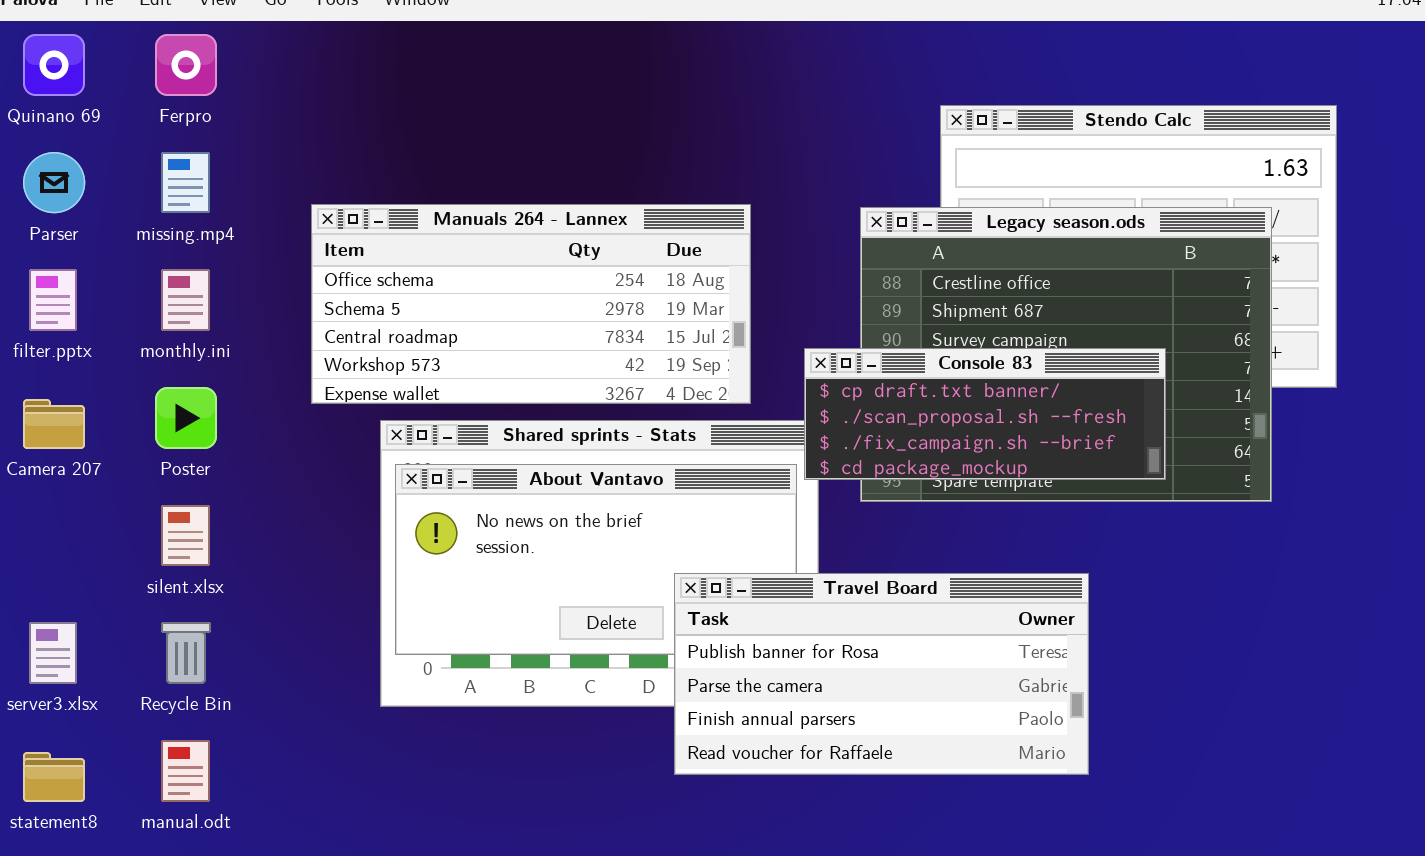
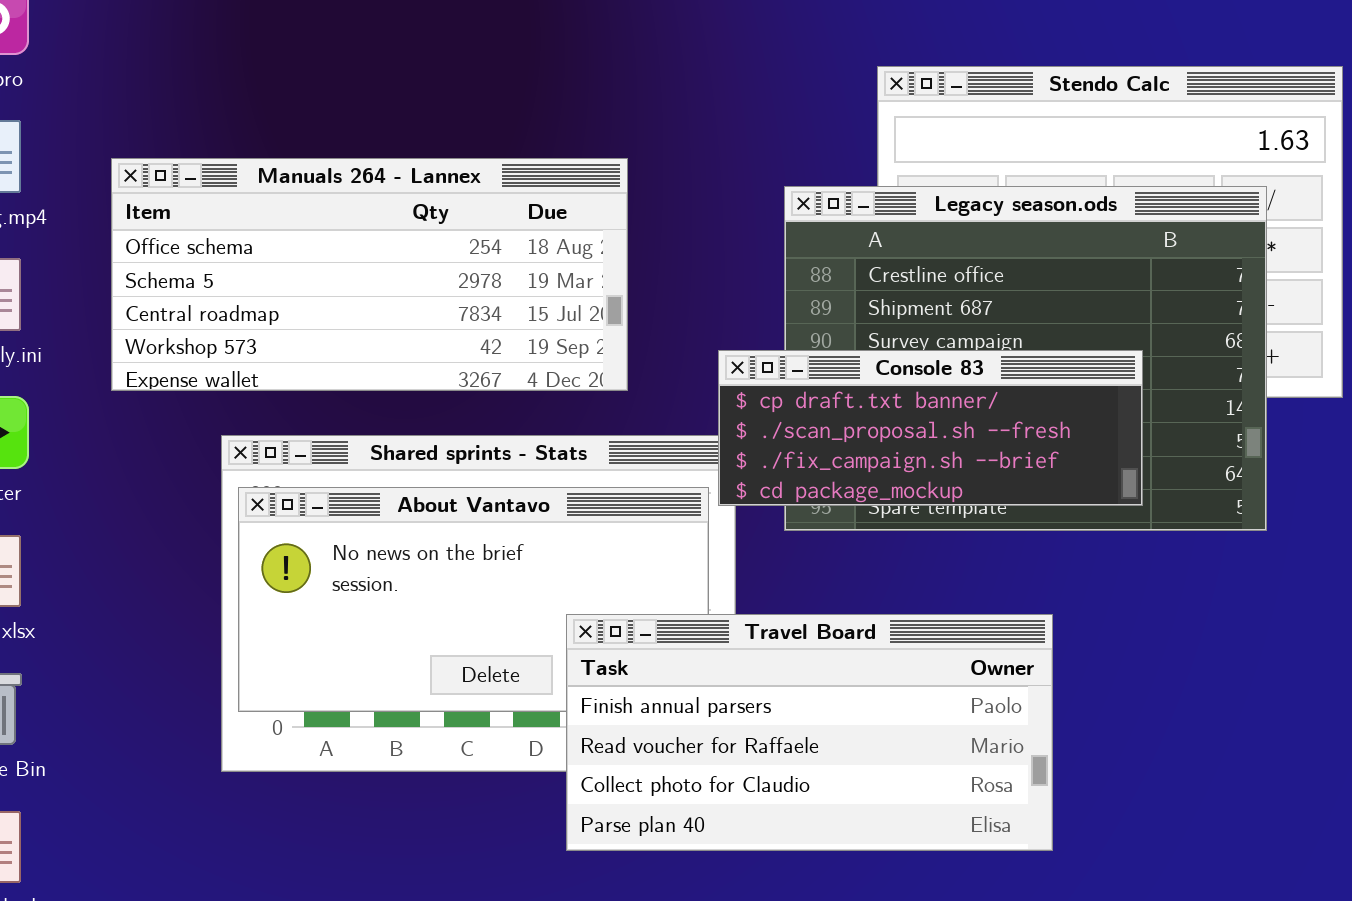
Manuals 264 - Lannex: [311,204,751,404] -> [111,158,628,391], moved
Travel Board: [674,573,1089,775] -> [566,614,1053,851], scrolled down 2 rows

